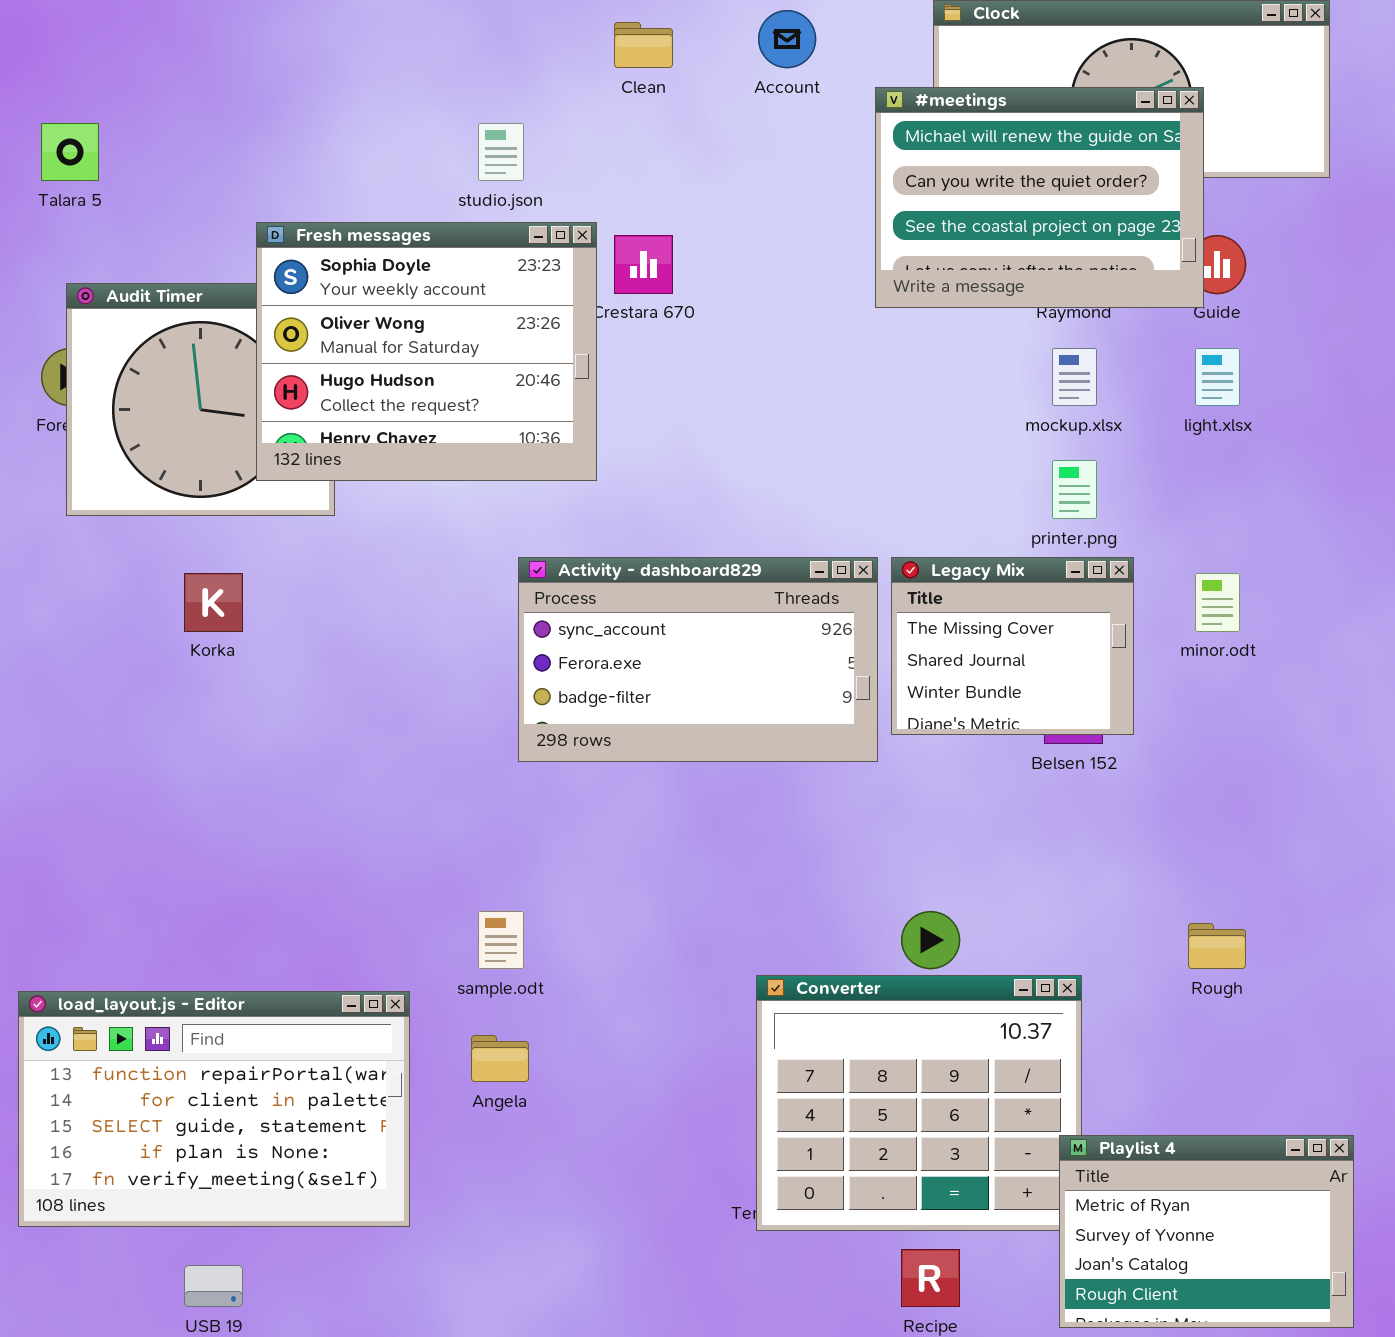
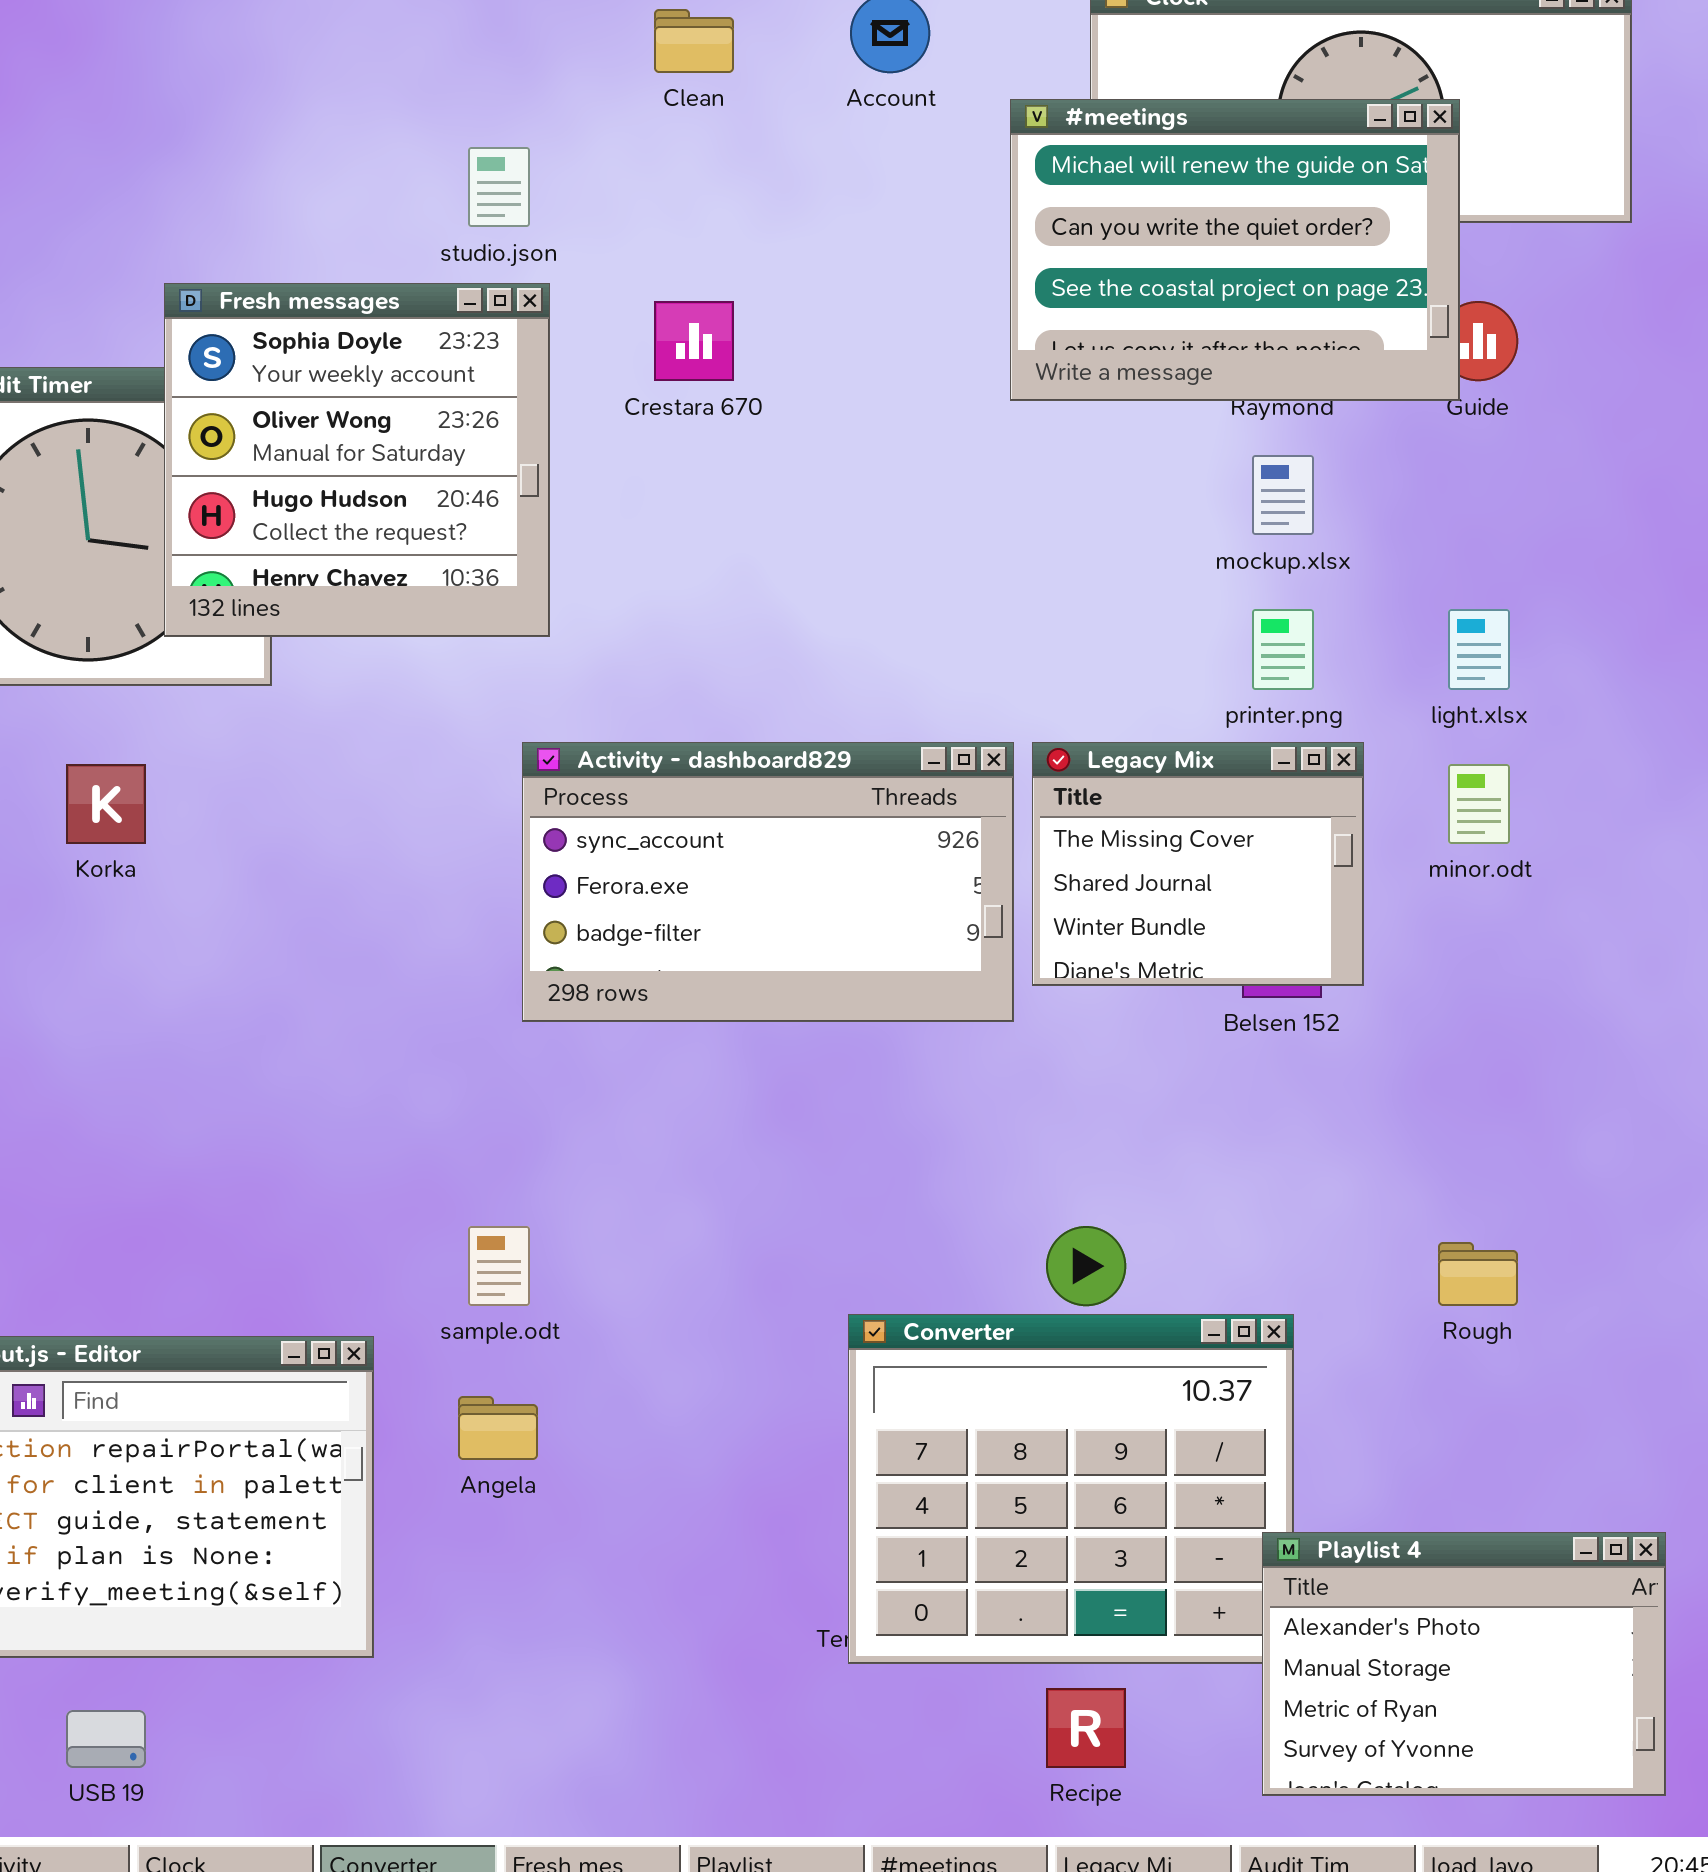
Fresh messages: [256,222,597,481] -> [164,283,550,637], resized
light.xlsx: [1195,348,1240,406] -> [1448,609,1510,690], moved
Playlist 4: [1059,1135,1354,1328] -> [1262,1532,1666,1796], scrolled up 2 rows

